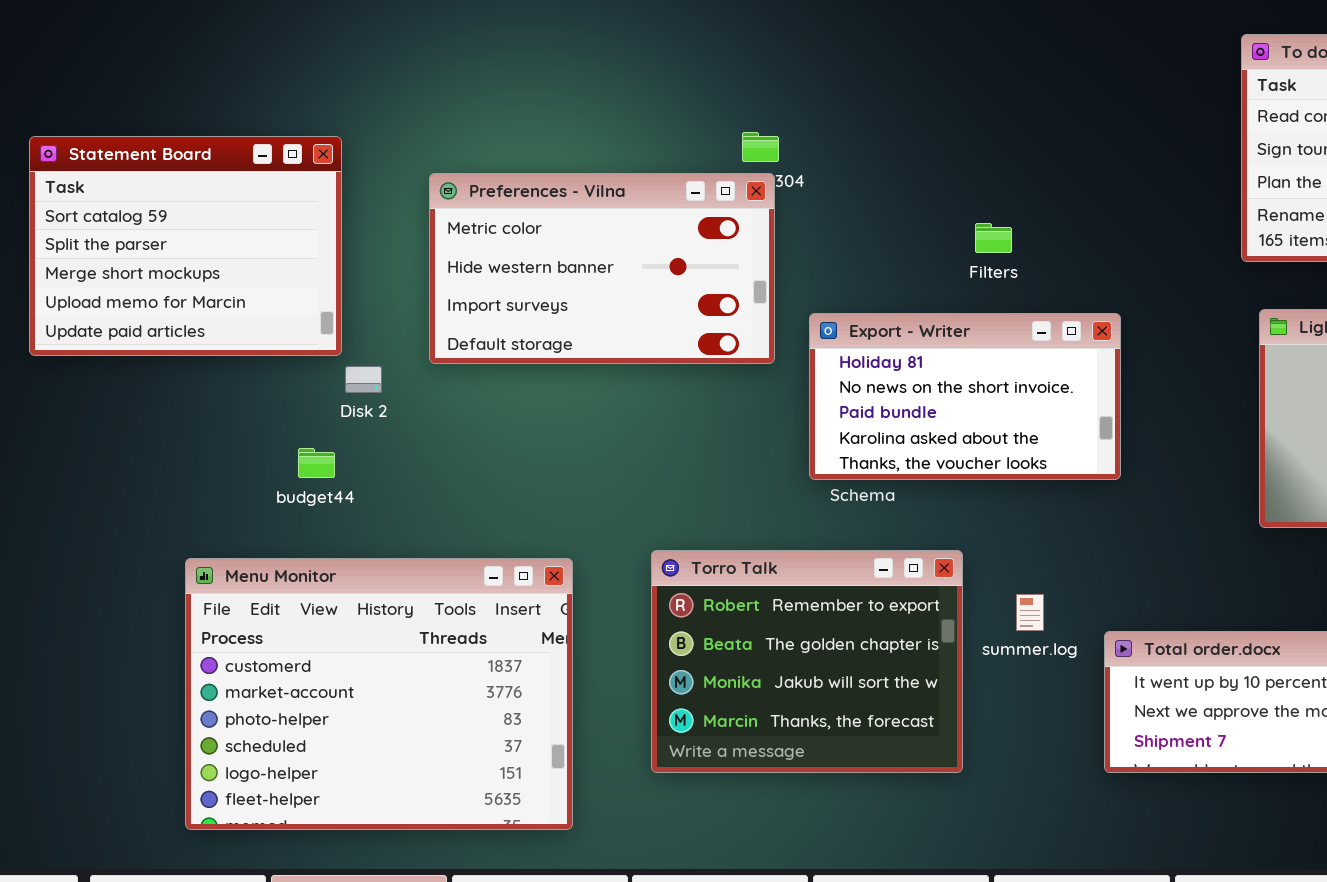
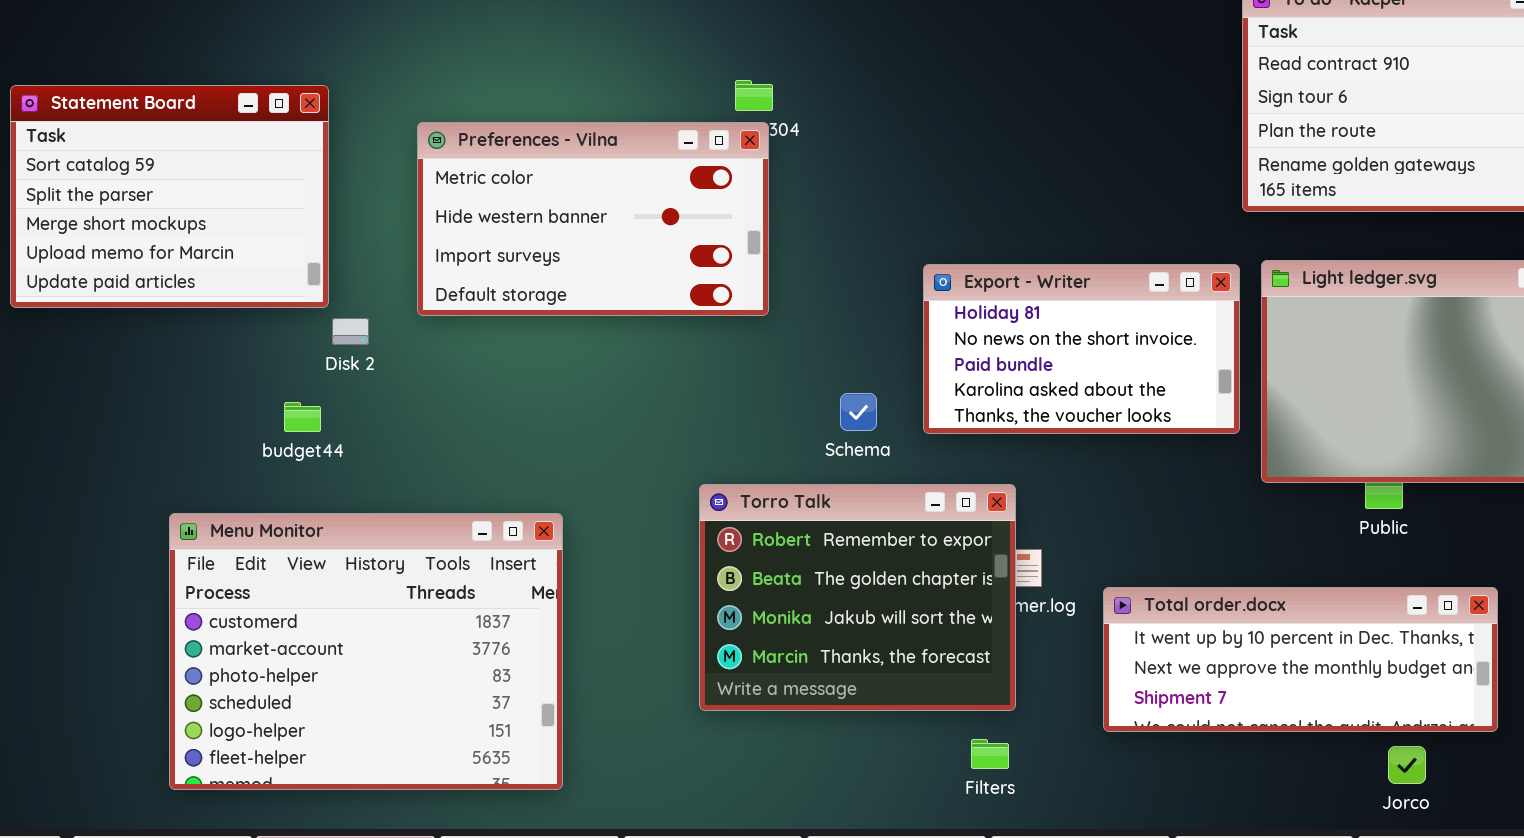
Filters: [975,223,1012,253] -> [971,739,1009,769], moved
Export - Writer: [809,313,1121,480] -> [923,264,1240,434], moved
Torro Talk: [651,550,963,773] -> [699,484,1016,711], moved

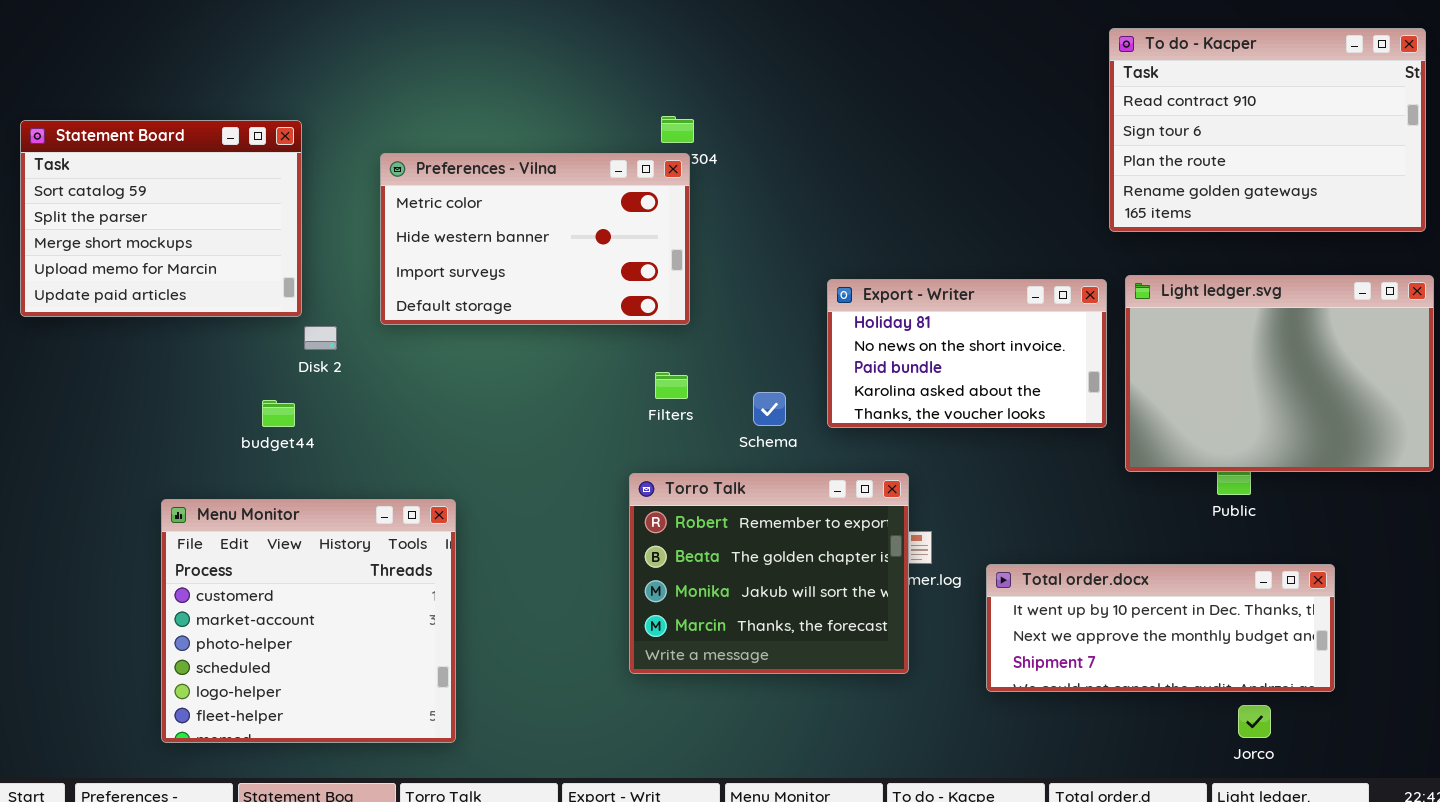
Menu Monitor: [169,513,563,790] -> [161,499,456,743], resized
Filters: [971,739,1009,769] -> [655,372,688,399], moved

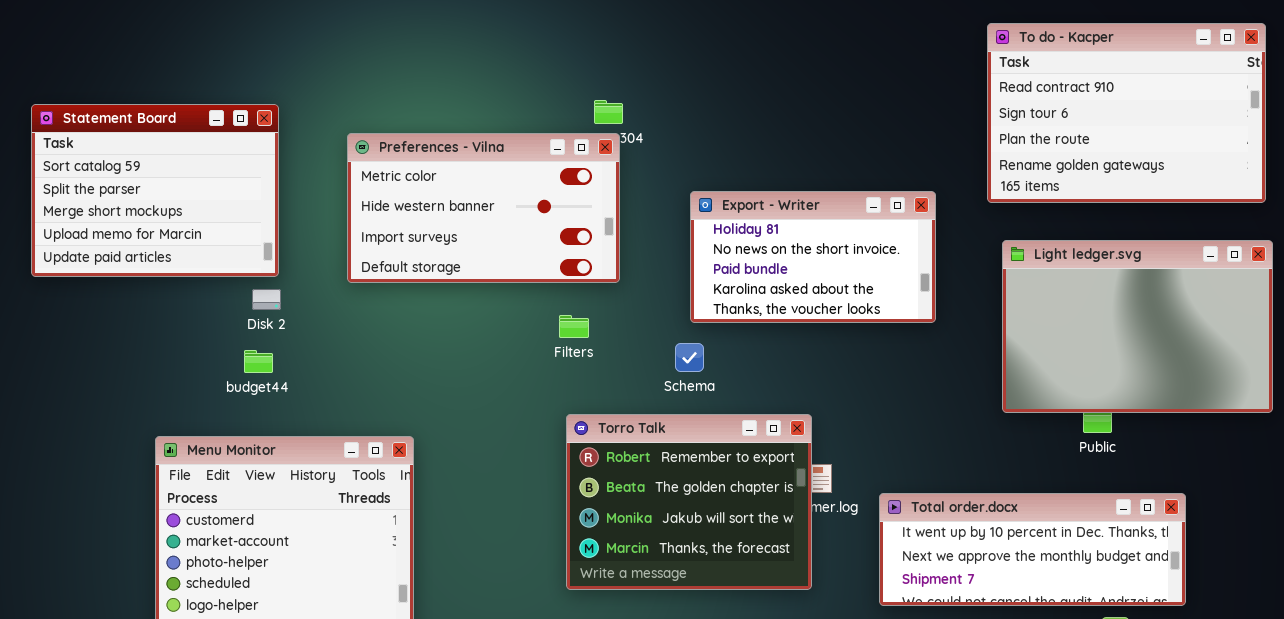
Export - Writer: [827,279,1107,428] -> [690,191,936,323], moved
Disk 2: [304,326,337,350] -> [252,289,281,310], moved
Filters: [655,372,688,399] -> [559,315,589,338], moved

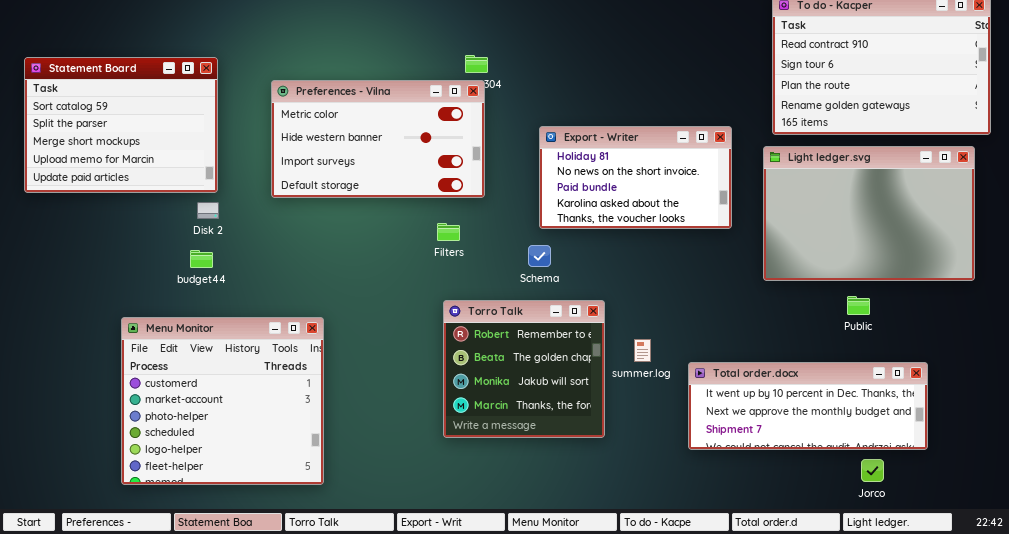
Light ledger.svg: [1002,240,1273,413] -> [763,146,975,281], moved
Torro Talk: [566,414,812,590] -> [443,300,605,438], resized

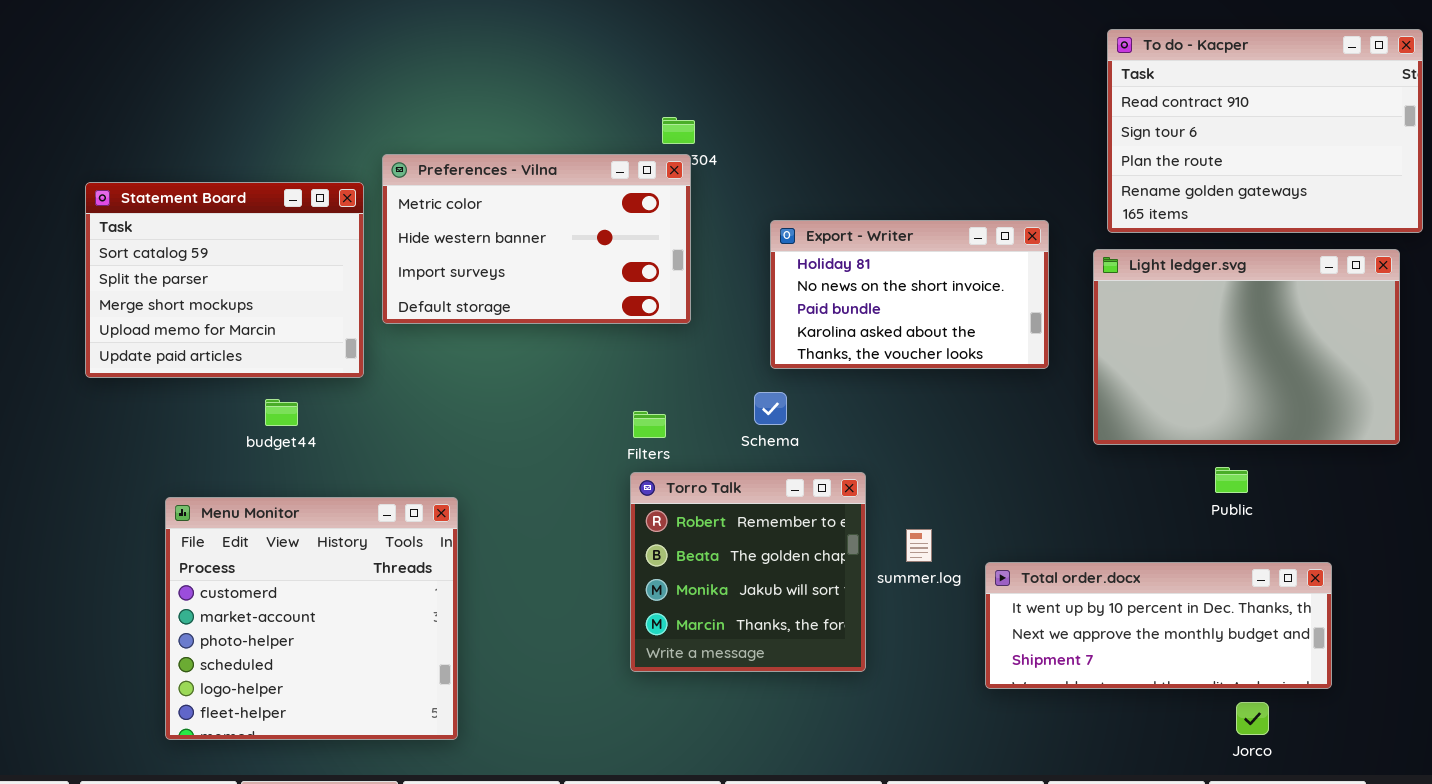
Statement Board: [24,57,218,193] -> [85,182,364,378], moved
Filters: [437,223,460,241] -> [633,411,666,438], moved

